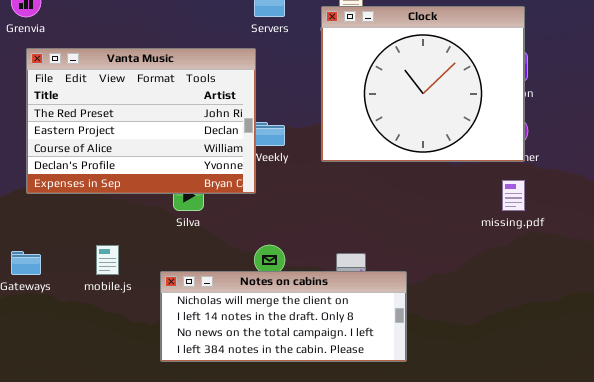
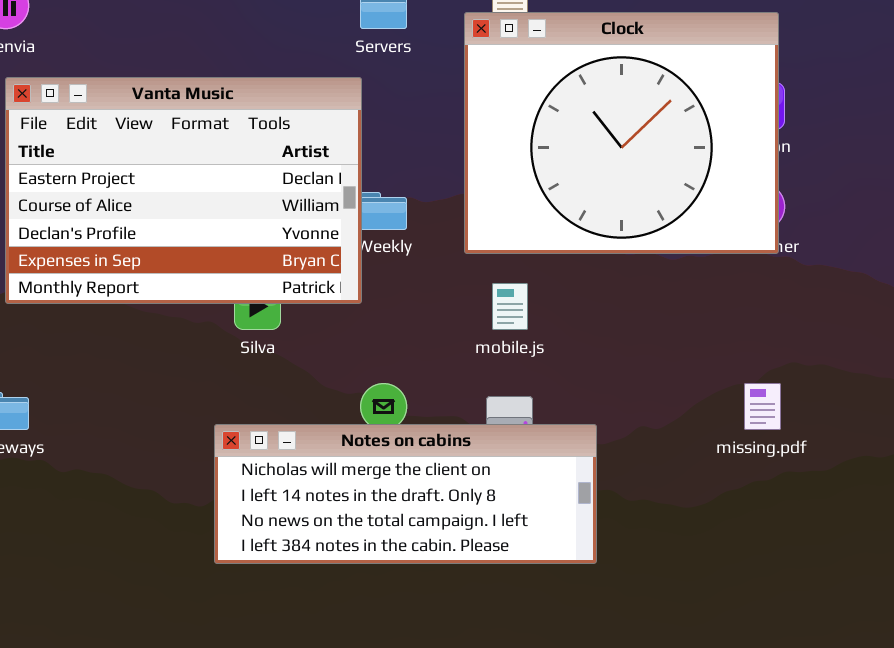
Vanta Music: [26,48,256,194] -> [5,77,362,304], scrolled down 1 row
missing.pdf: [502,180,525,211] -> [744,383,781,430], moved
mobile.js: [96,245,119,275] -> [492,283,528,330], moved

